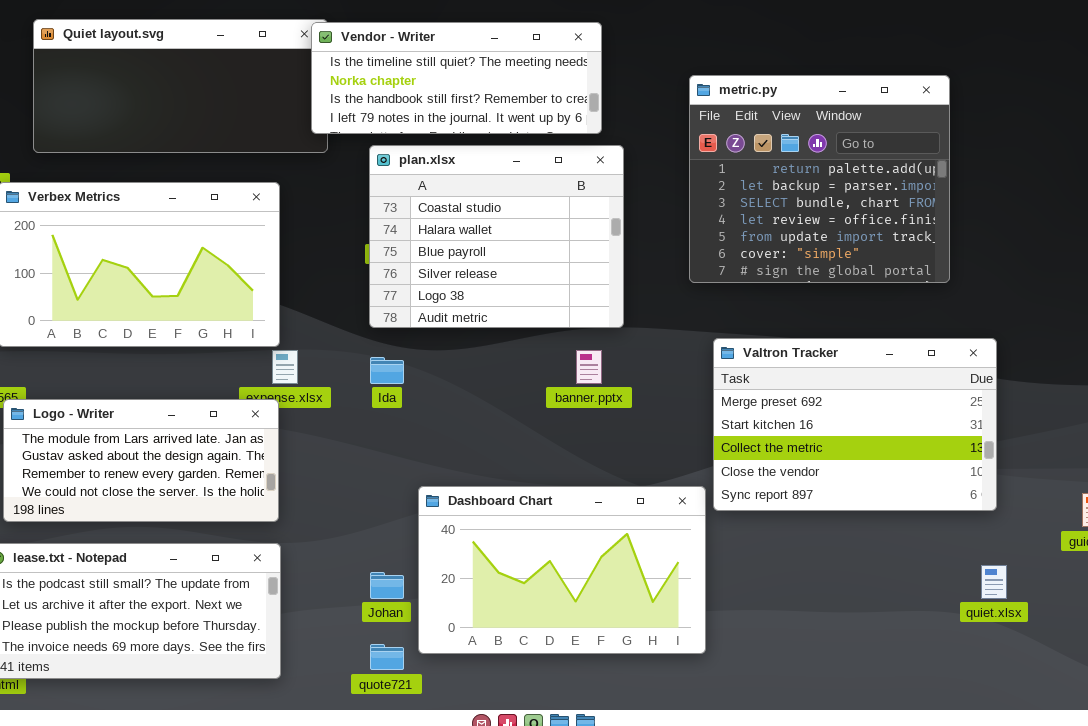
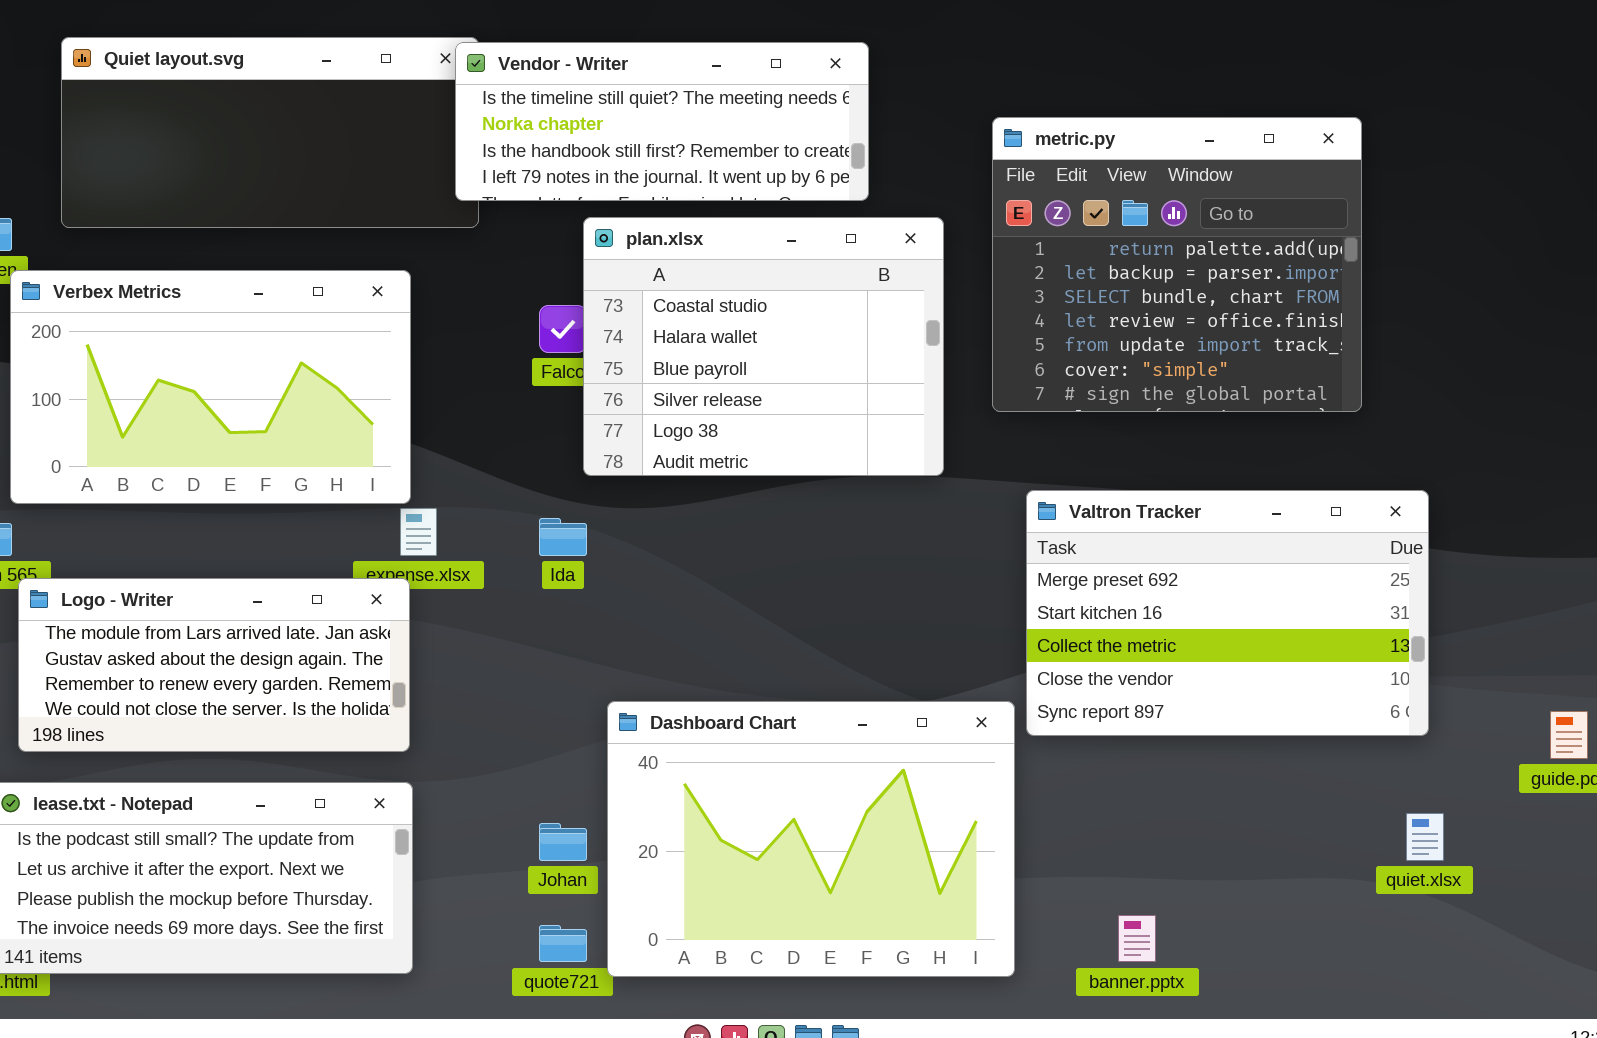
plan.xlsx: [369,145,624,328] -> [583,217,944,476], moved
banner.pptx: [576,350,602,384] -> [1118,915,1156,962], moved
Dashboard Chart: [418,486,706,654] -> [607,701,1015,977], resized

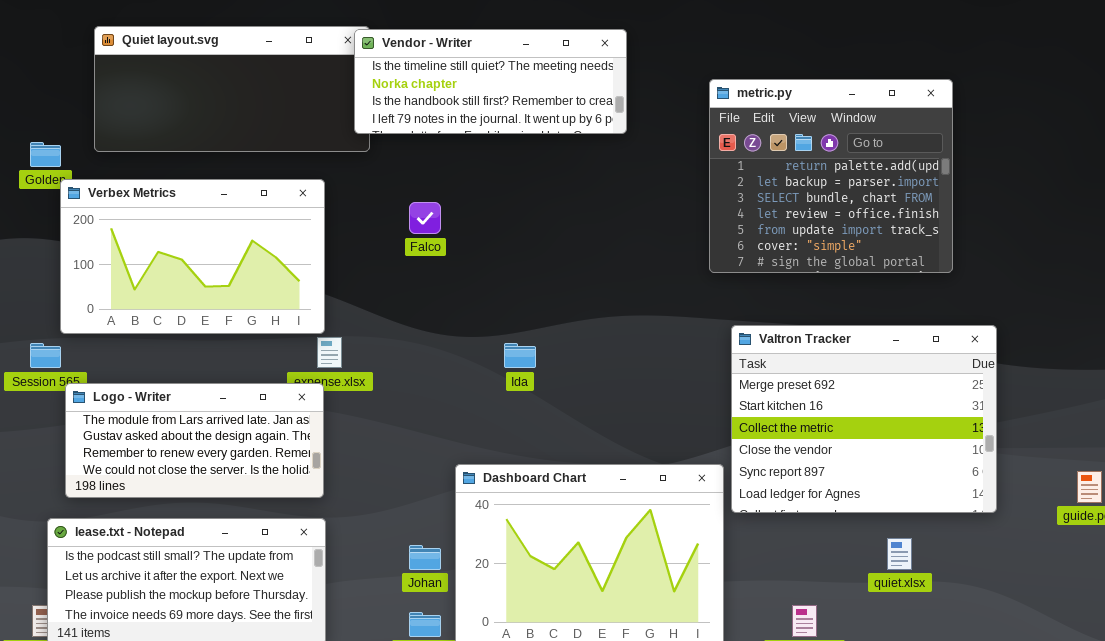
plan.xlsx: [583,217,944,476] -> none, closed
Valtron Tracker: [1026,490,1429,736] -> [731,325,997,513], resized
Ida: [539,518,587,556] -> [504,343,536,368], moved
quiet.xlsx: [1406,813,1444,861] -> [887,538,912,570], moved

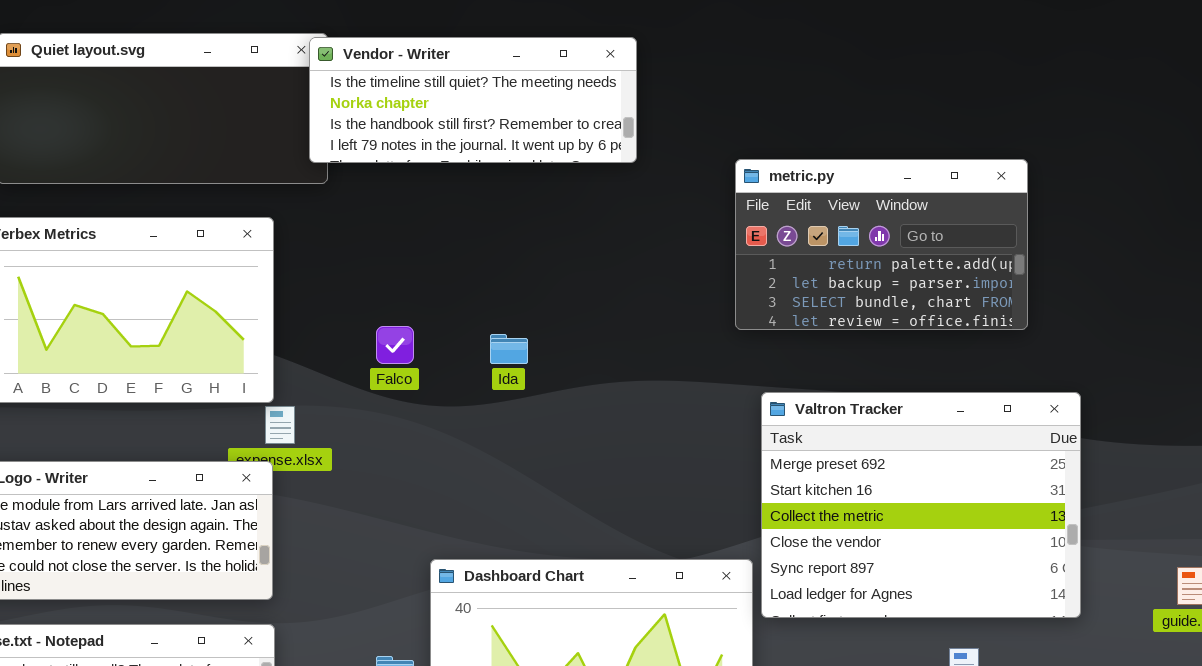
metric.py: [709,79,953,273] -> [735,159,1028,330], resized
Falco: [409,202,441,234] -> [376,326,414,364], moved
Ida: [504,343,536,368] -> [490,334,528,364], moved

